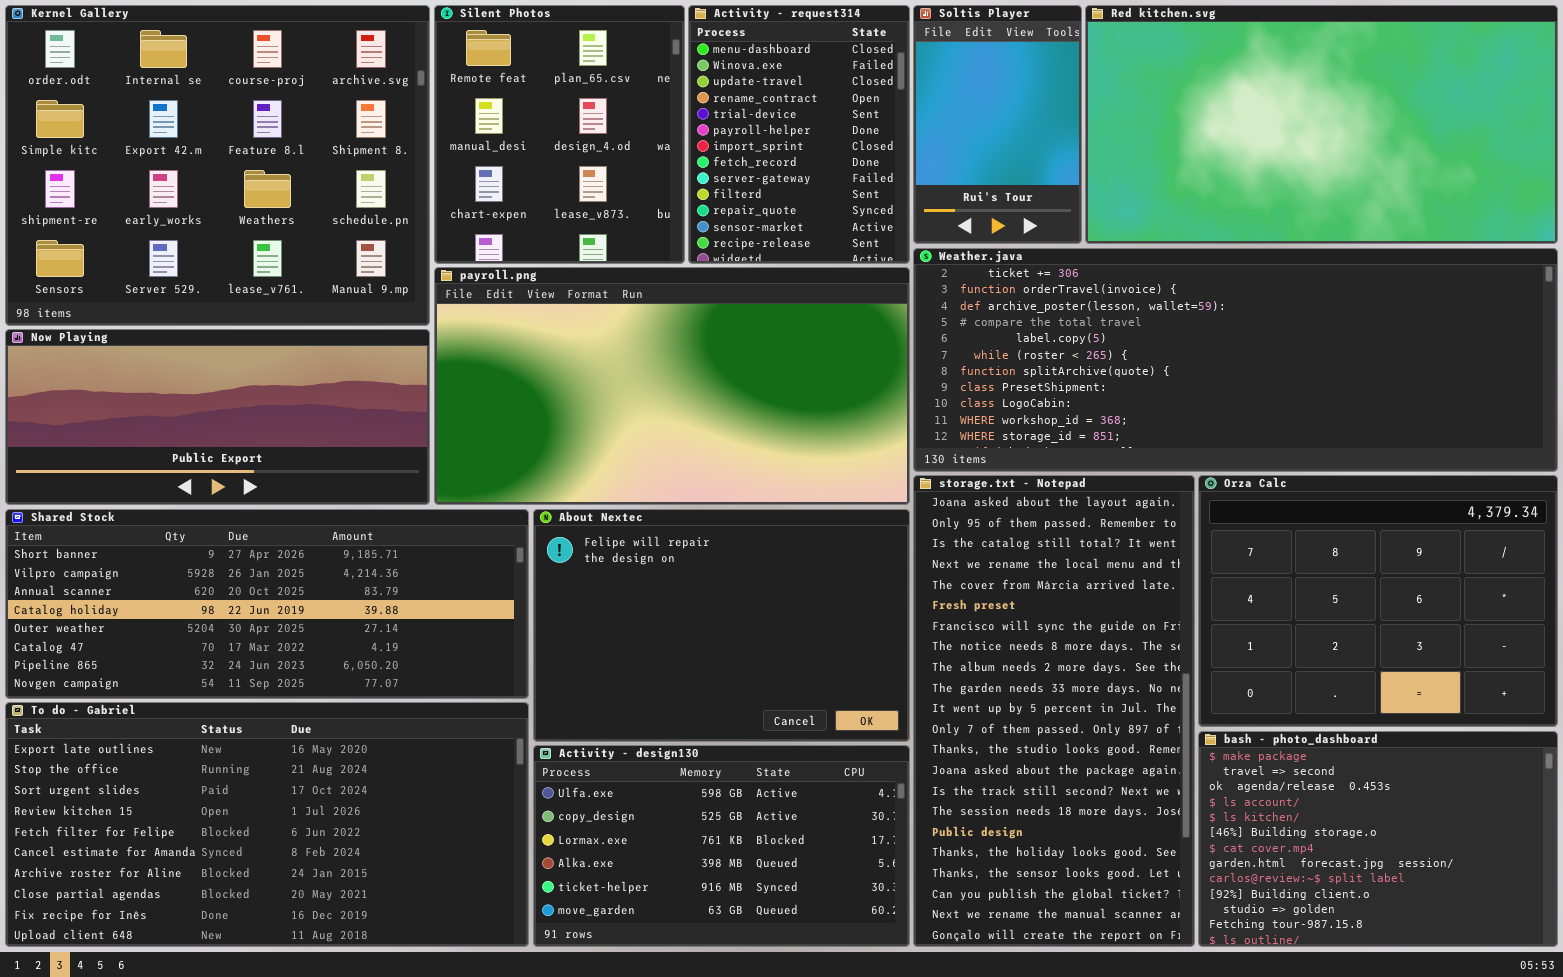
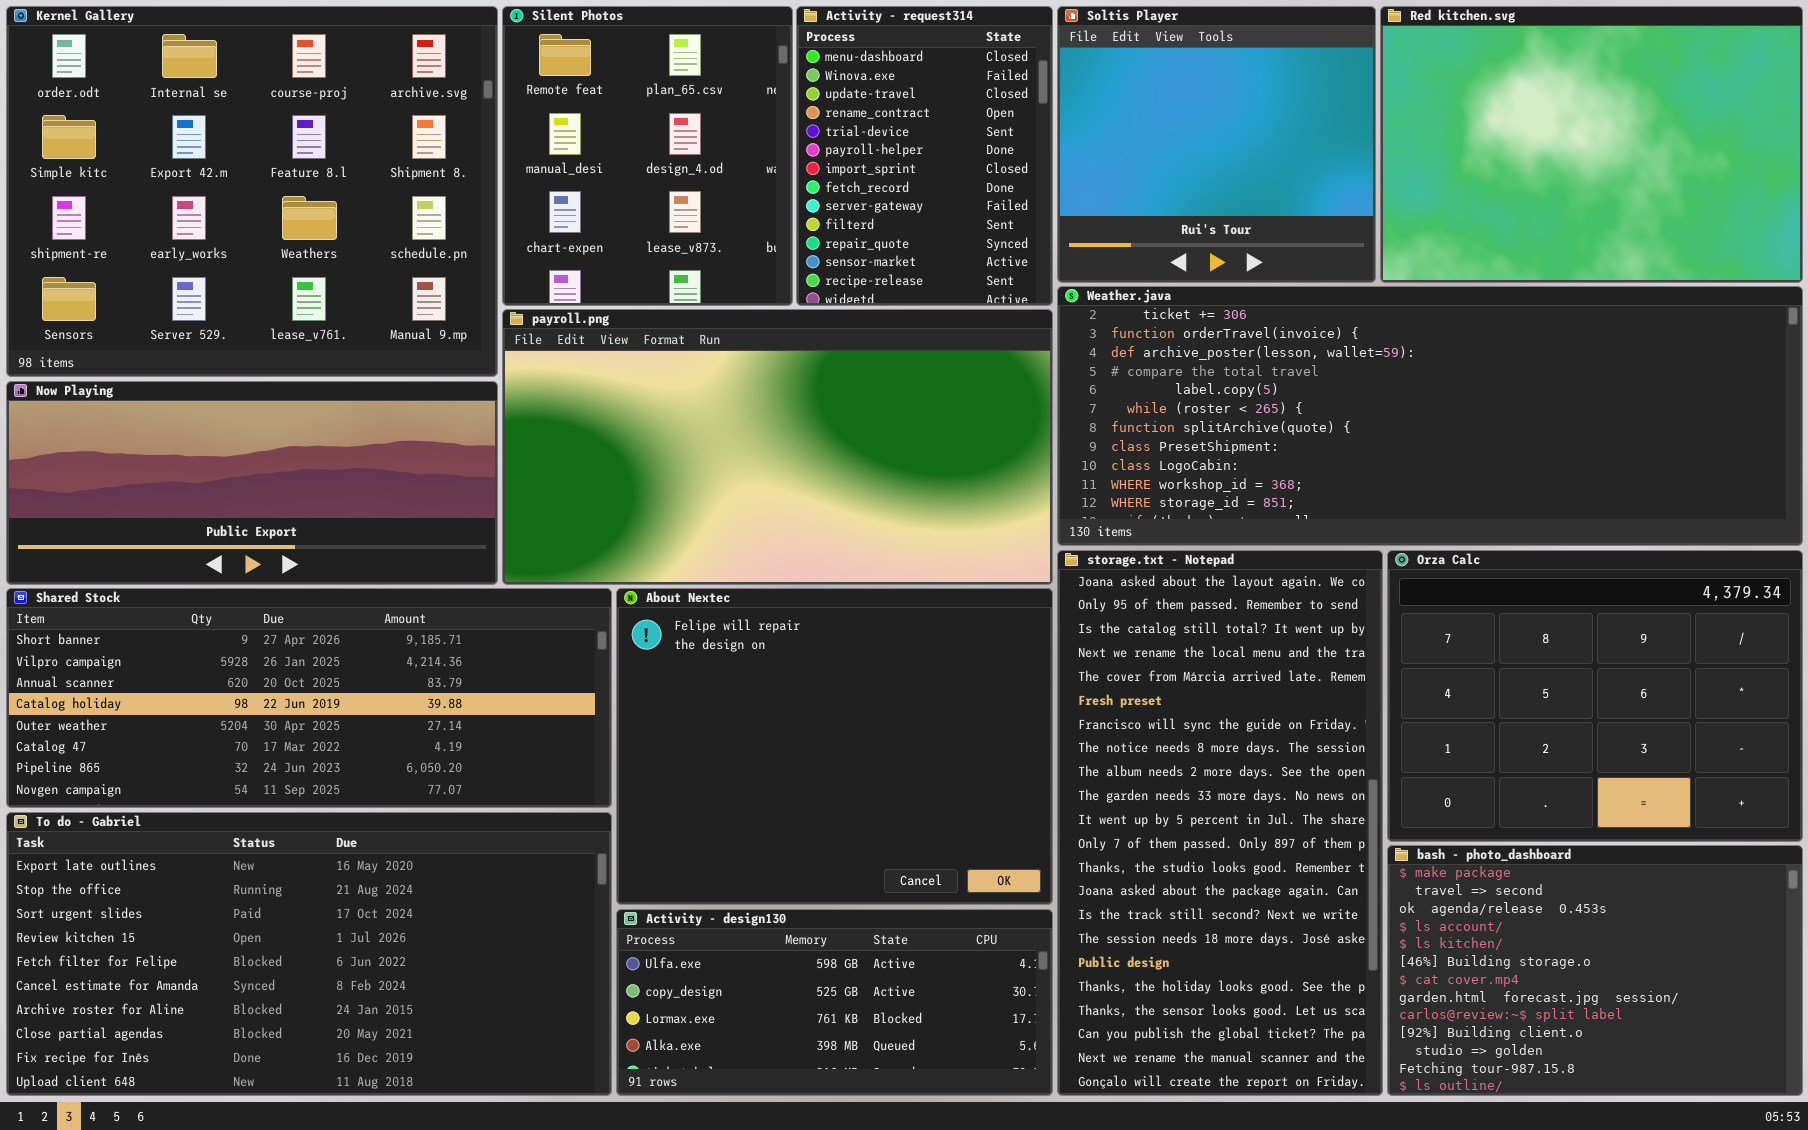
Soltis Player: [913,5,1082,244] -> [1057,6,1376,283], resized
Red kitchen.svg: [1085,5,1558,244] -> [1380,6,1803,283], resized
About Nextec: [533,509,910,742] -> [616,588,1053,905], resized
Activity - design130: [533,745,910,947] -> [616,909,1053,1096], resized

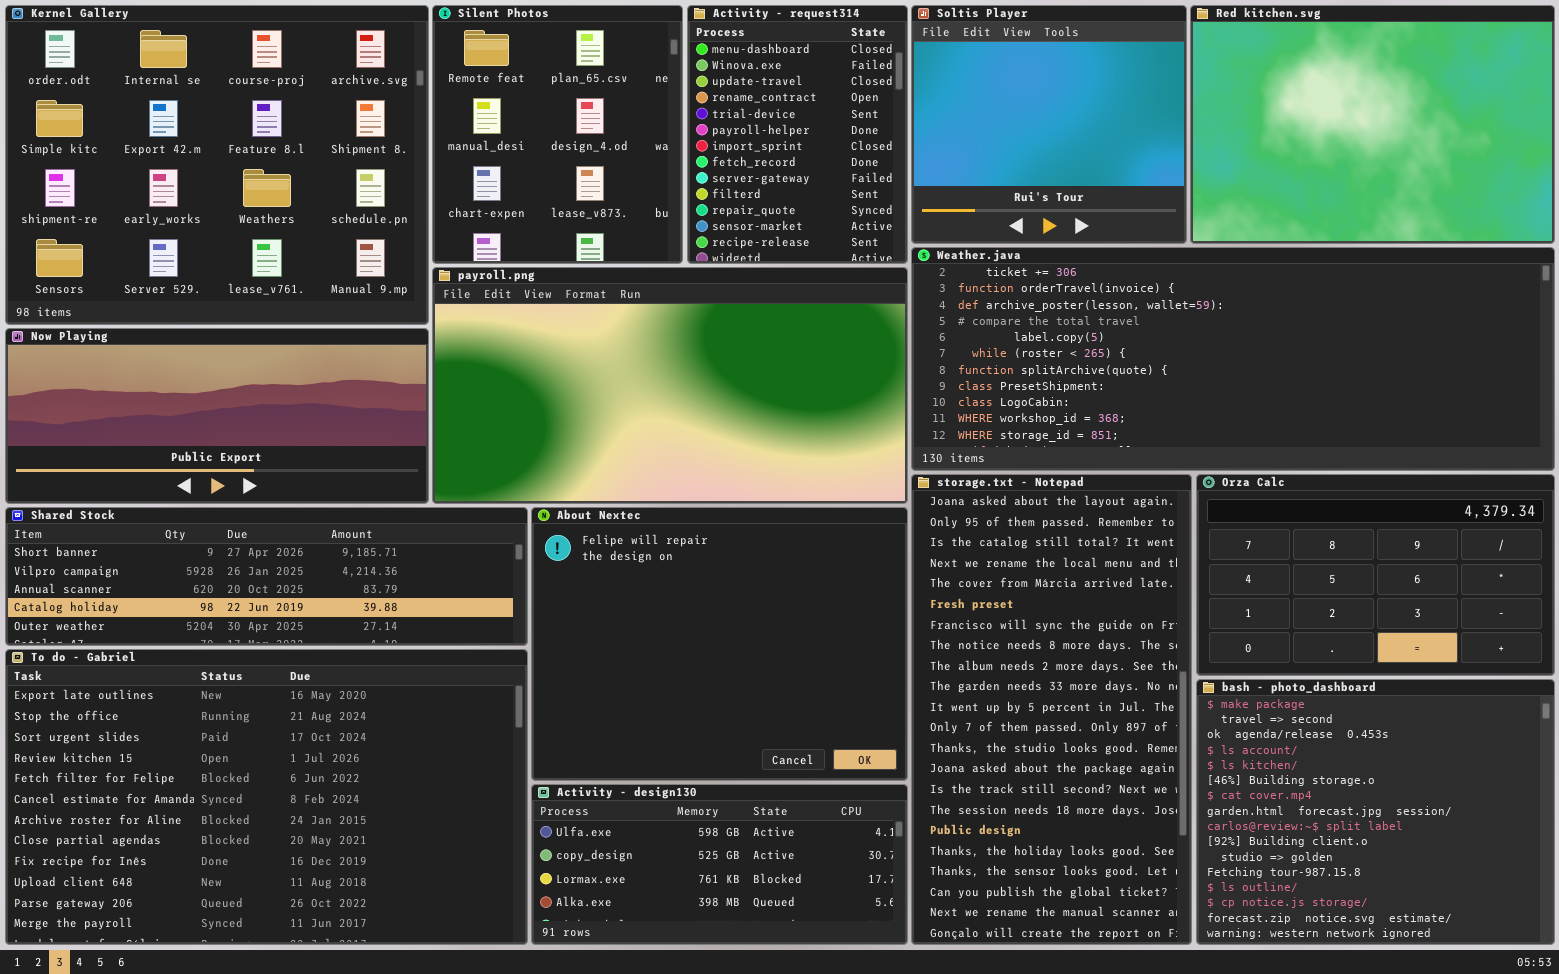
Orza Calc: [1387,550,1803,842] -> [1196,474,1555,676], resized
Shared Stock: [6,588,612,808] -> [5,507,528,646], resized
To do - Gabriel: [6,812,612,1096] -> [5,649,528,945], resized
bash - photo_dashboard: [1387,845,1803,1096] -> [1196,679,1555,945], resized

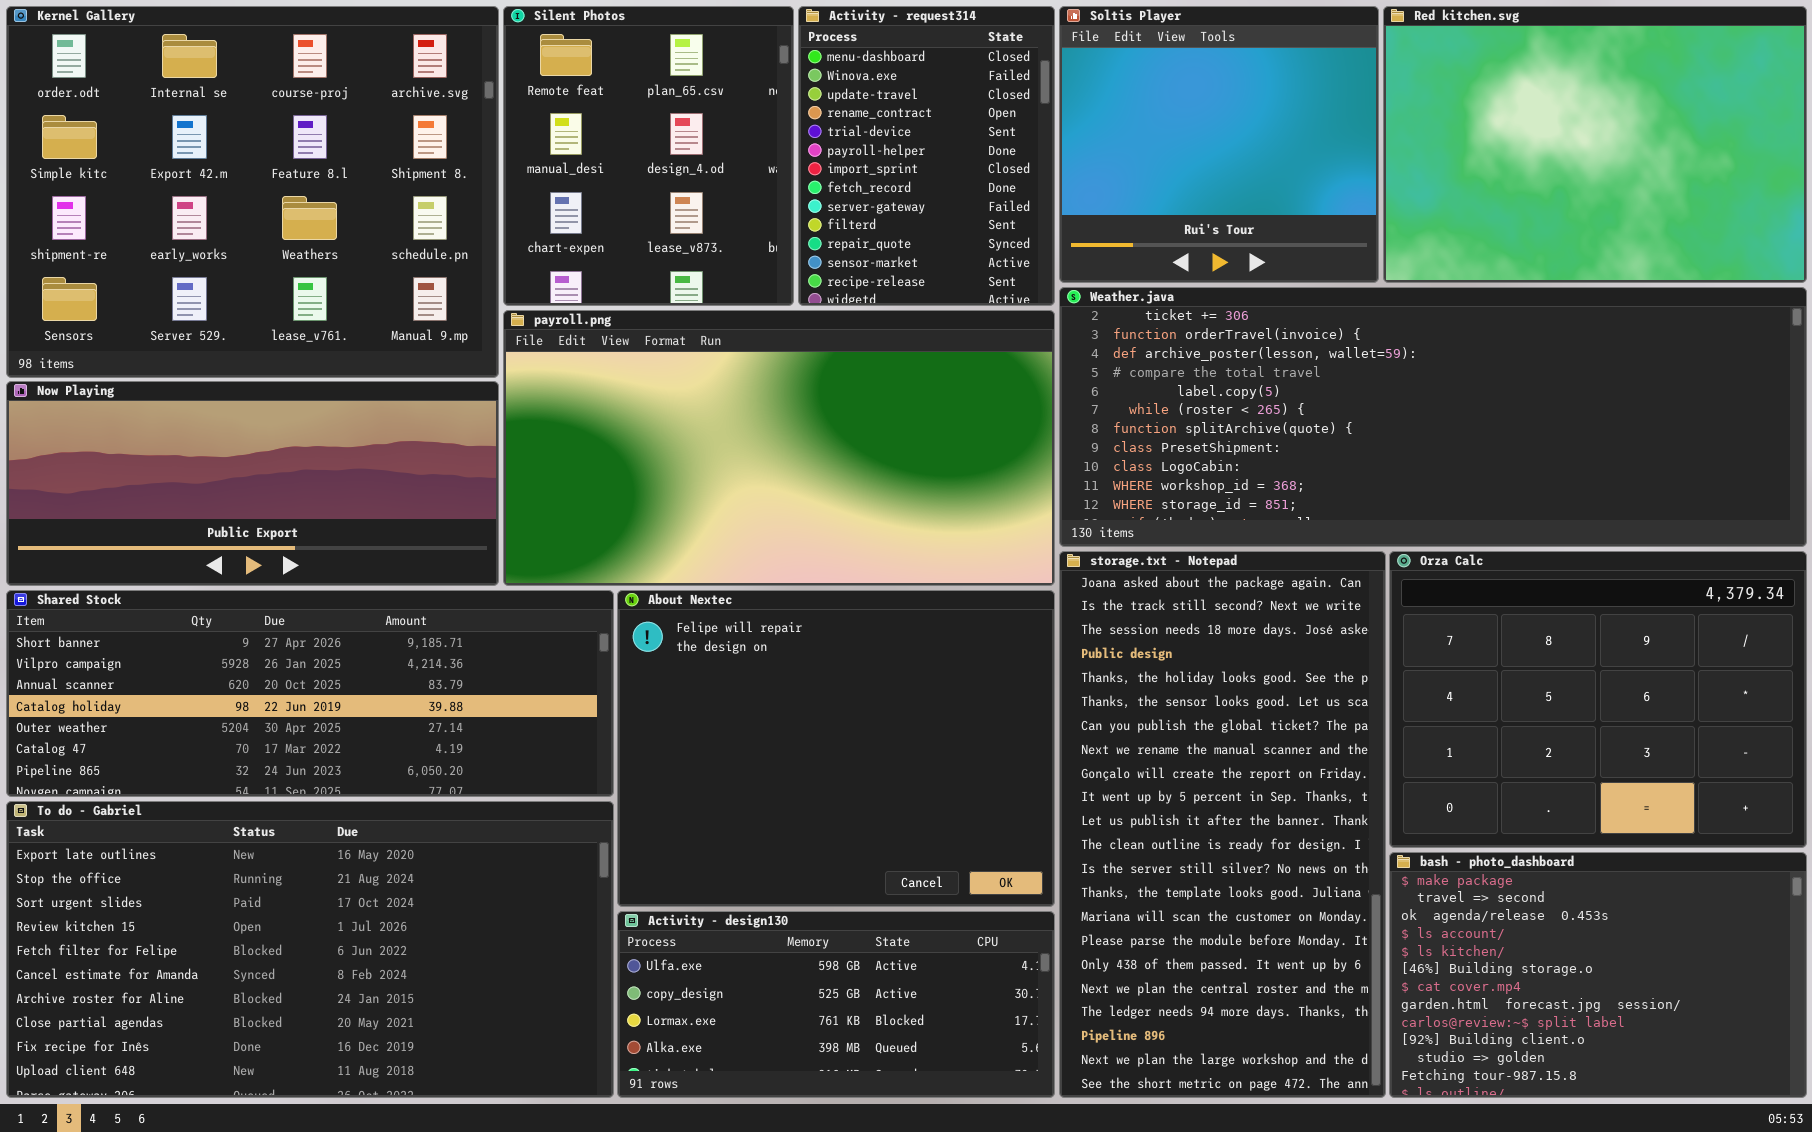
storage.txt - Notepad: [911,474,1192,945] -> [1059,551,1386,1098], scrolled down 13 rows
Orza Calc: [1196,474,1555,676] -> [1389,551,1807,848], resized
Shared Stock: [5,507,528,646] -> [6,590,614,797], resized
To do - Gabriel: [5,649,528,945] -> [6,801,614,1098], resized
bash - photo_dashboard: [1196,679,1555,945] -> [1389,852,1807,1098], resized

